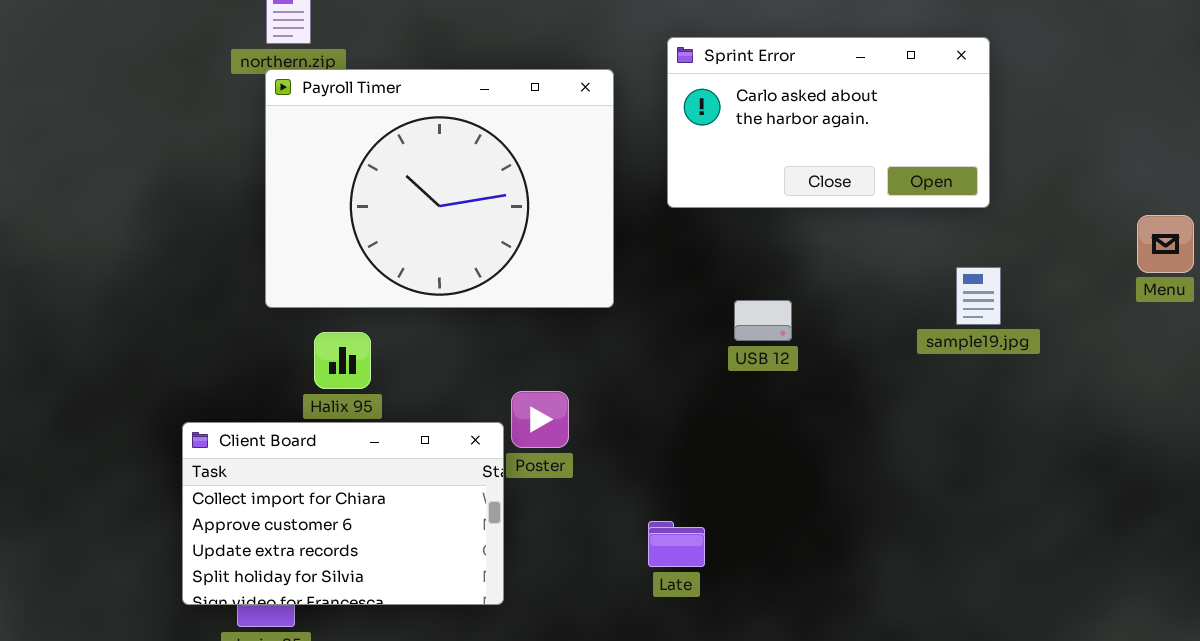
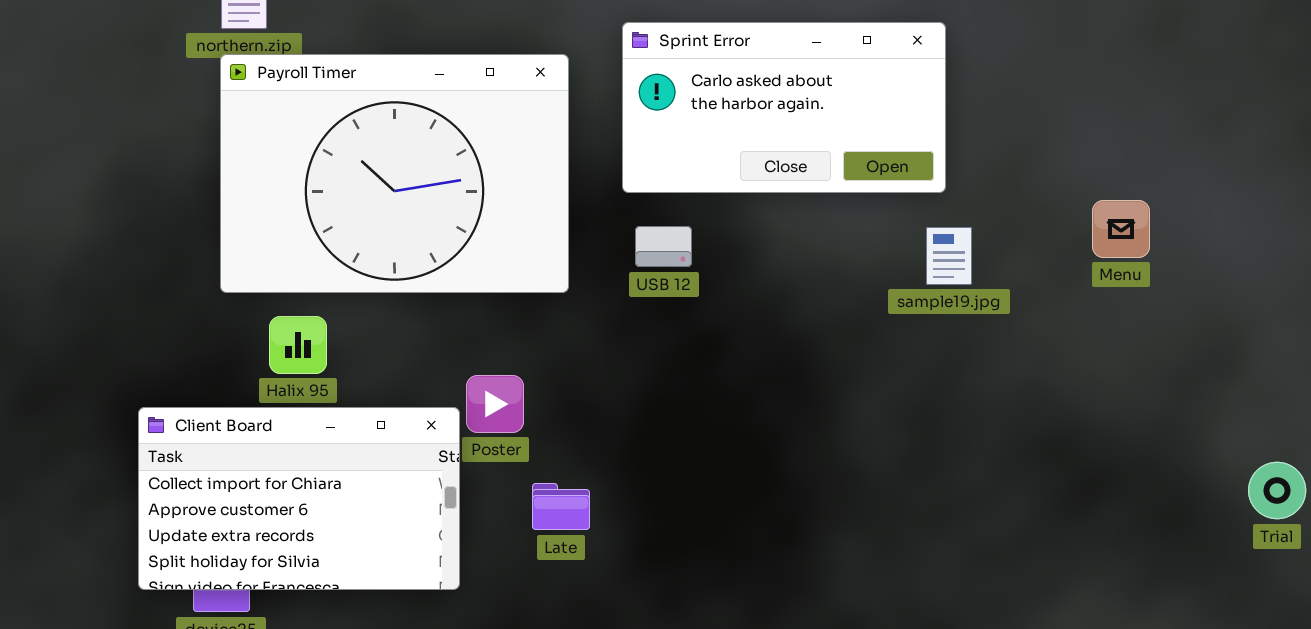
sample19.jpg: [956,267,1001,325] -> [926,227,972,285], moved
USB 12: [734,300,792,341] -> [635,226,692,267], moved
Late: [648,521,705,567] -> [532,483,590,530], moved

